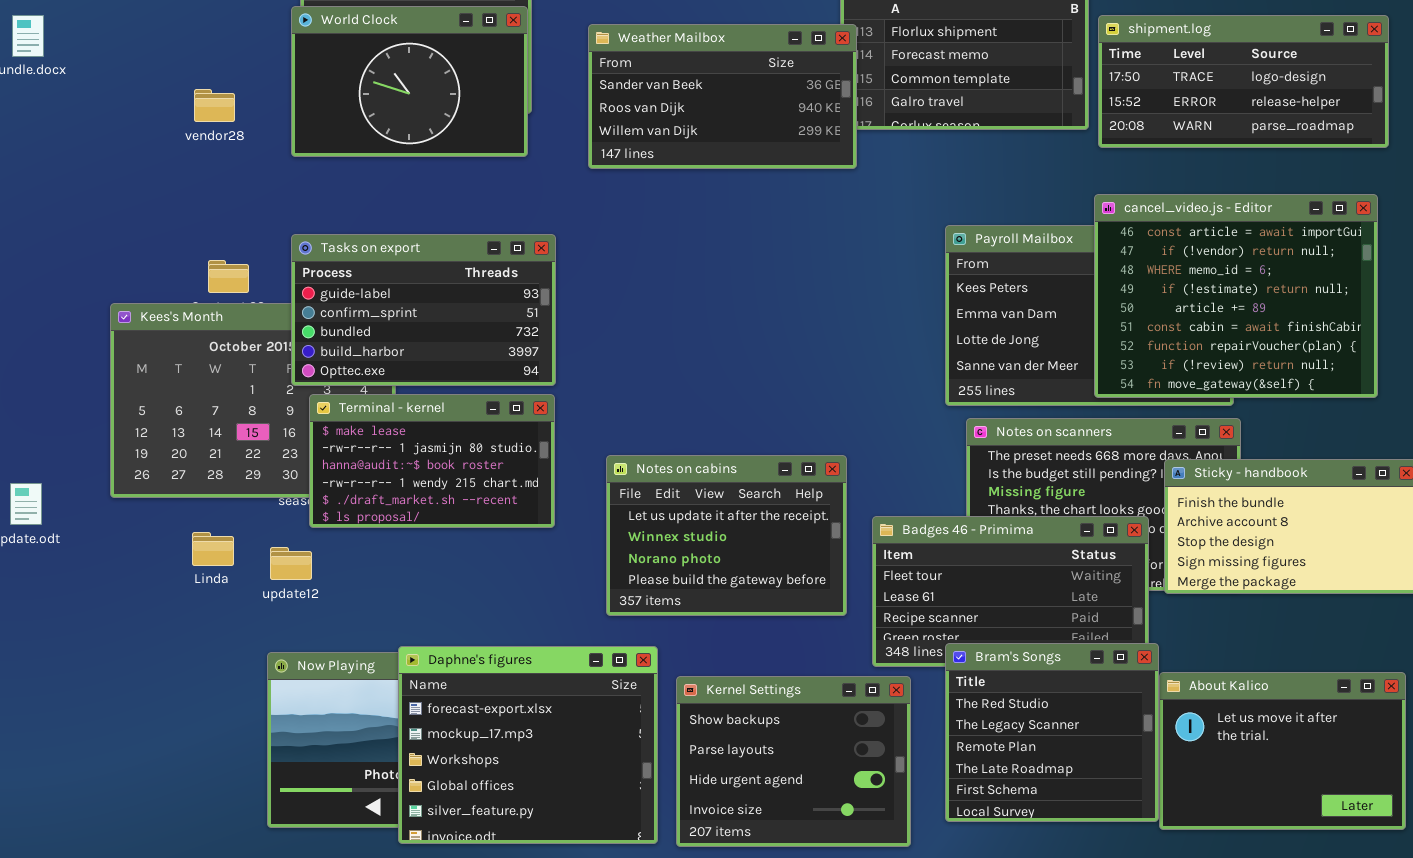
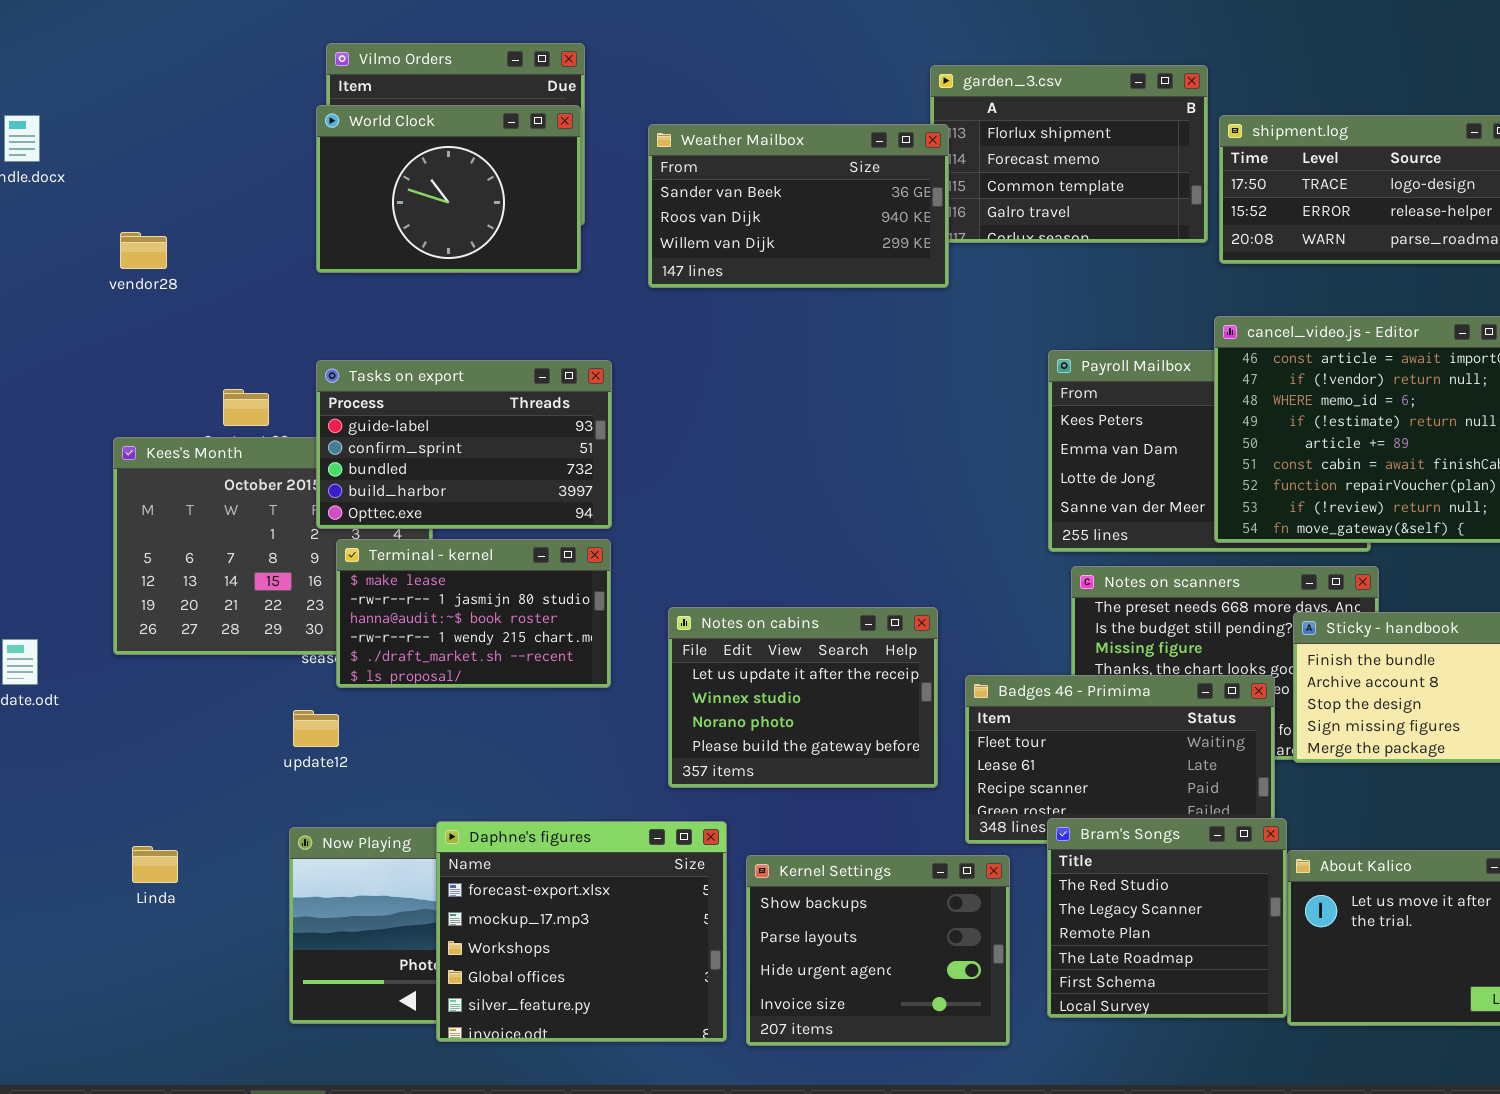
vendor28: [194,89,235,122] -> [120,232,167,269], moved
Linda: [192,532,234,566] -> [132,846,178,883], moved

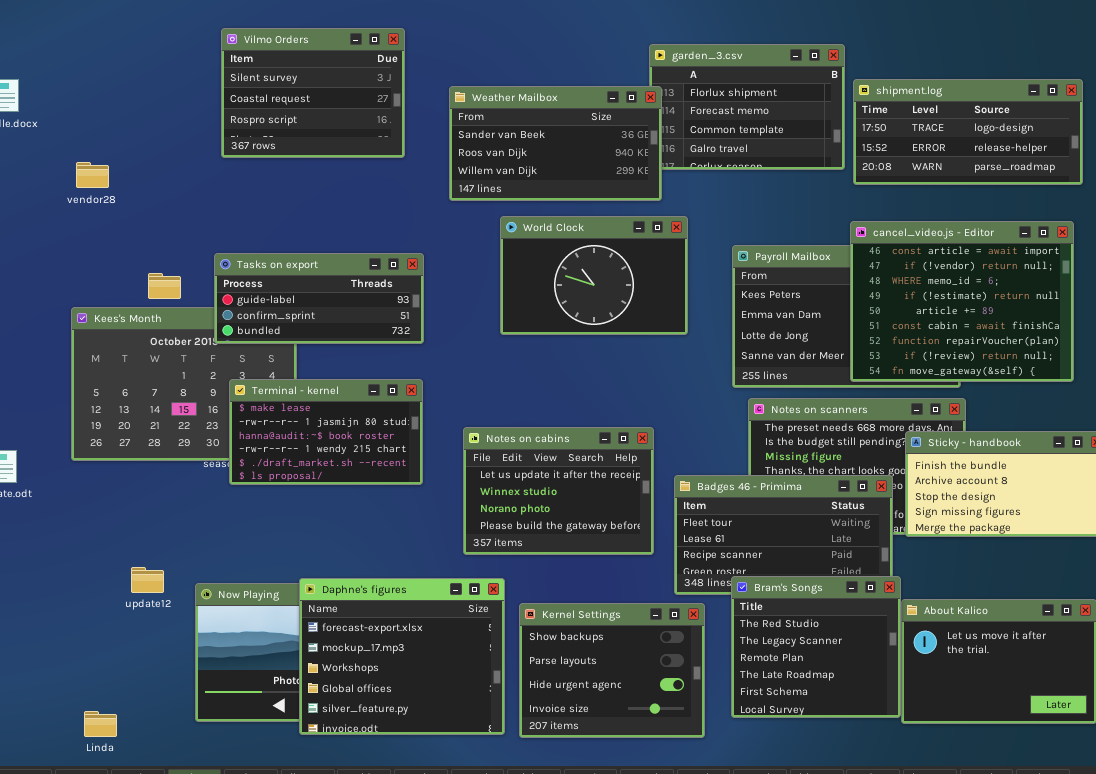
World Clock: [316,105,581,273] -> [500,216,688,335], moved
Tasks on export: [316,360,612,529] -> [214,253,424,344], resized
update12: [293,710,339,747] -> [131,567,164,593], moved
Linda: [132,846,178,883] -> [84,711,117,737], moved

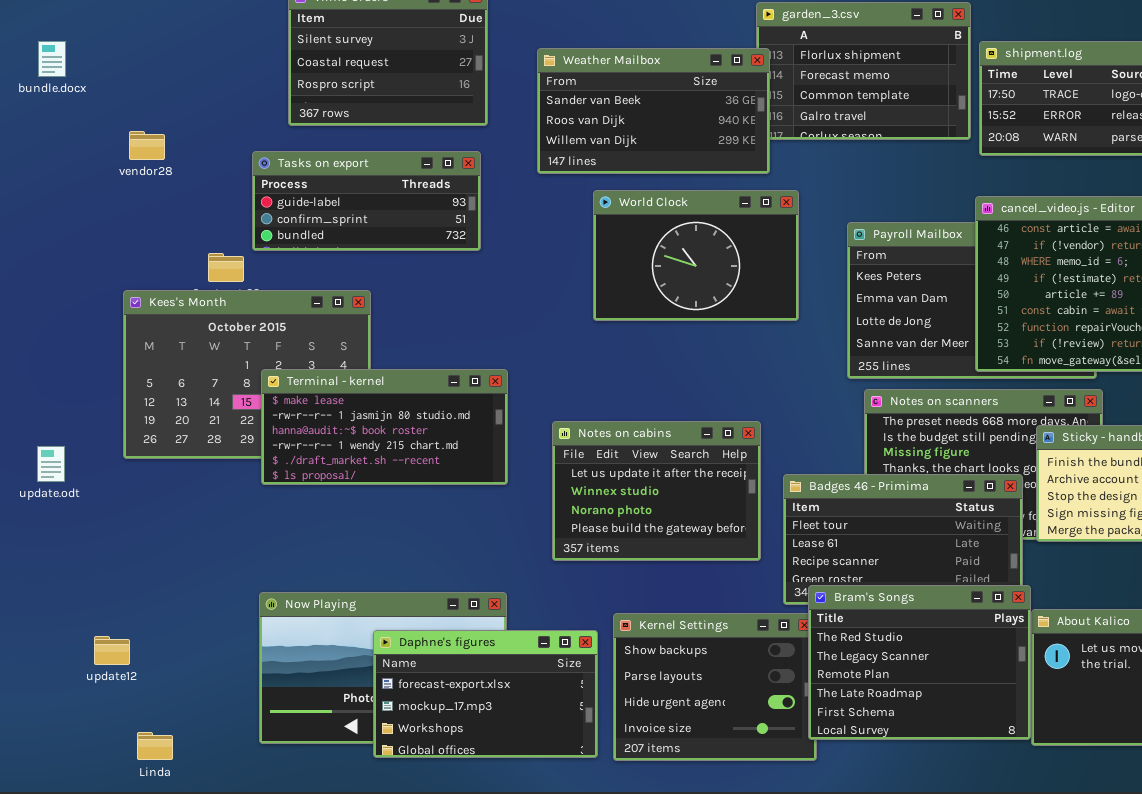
Tasks on export: [214,253,424,344] -> [252,151,481,251], moved
Terminal - kernel: [229,379,423,485] -> [261,369,508,485], resized
update12: [131,567,164,593] -> [94,636,130,665], moved
Bram's Songs: [731,576,901,718] -> [808,585,1031,740], resized
Daphne's figures: [299,578,505,735] -> [373,630,598,758], resized

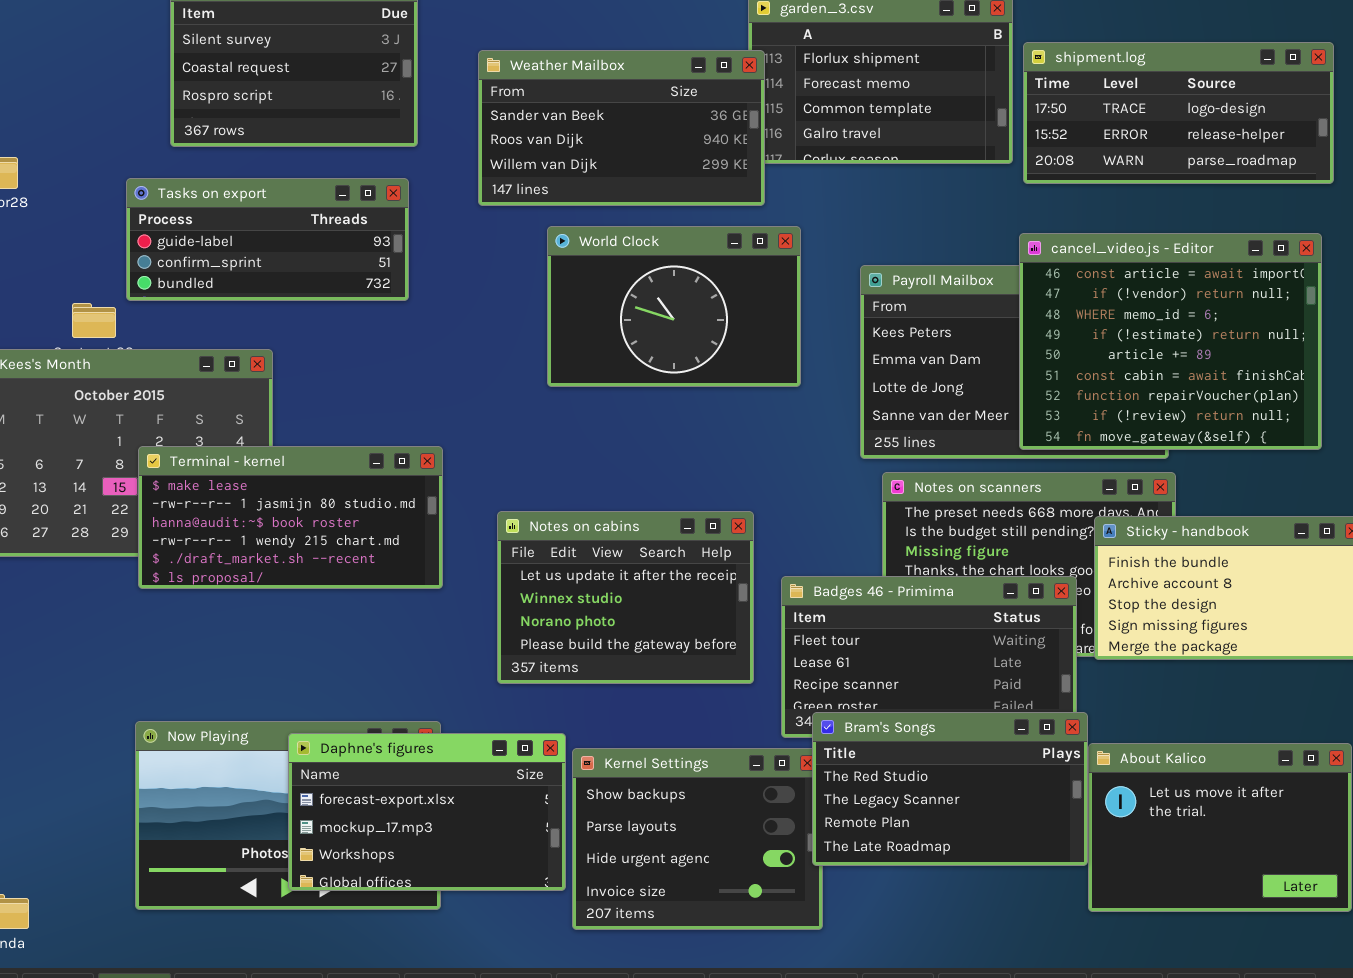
Bram's Songs: [808,585,1031,740] -> [812,712,1088,866], resized
Daphne's figures: [373,630,598,758] -> [288,733,566,891], moved

